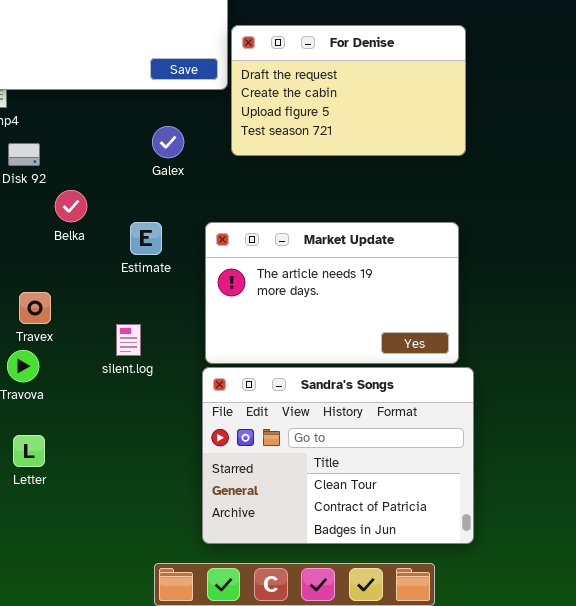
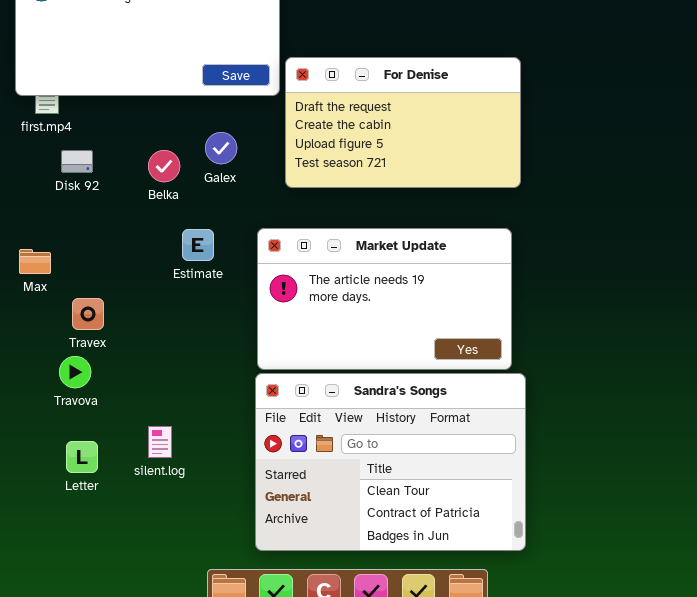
For Denise: [231,25,466,156] -> [285,57,521,188], moved
Belka: [55,190,87,222] -> [148,150,180,182], moved
silent.log: [116,324,141,356] -> [148,426,172,458], moved

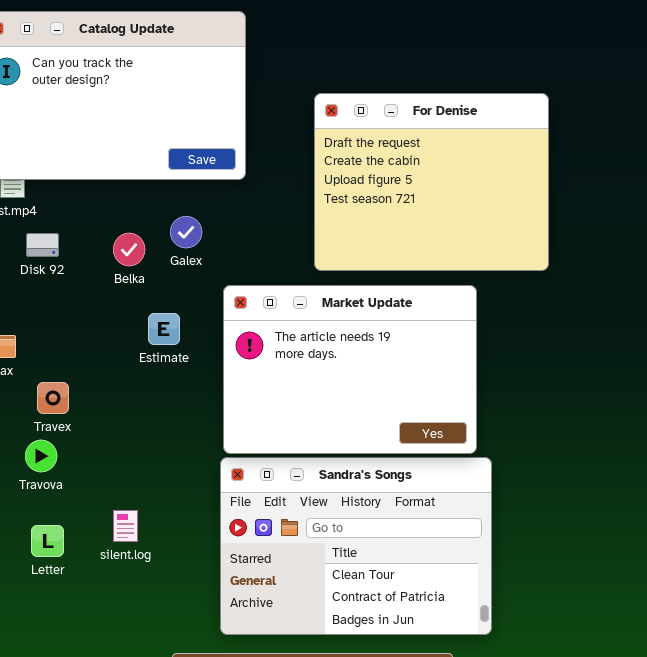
For Denise: [285,57,521,188] -> [314,93,549,271], moved, resized
Market Update: [257,228,512,370] -> [223,285,477,454], resized

